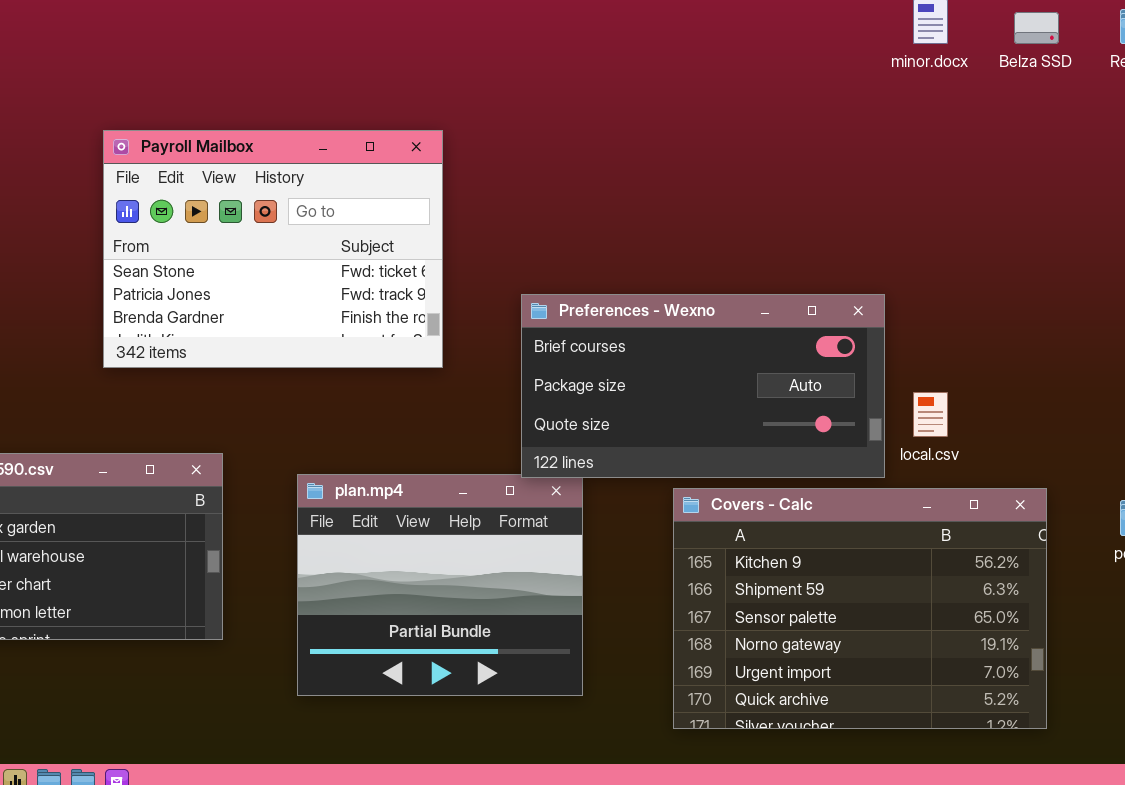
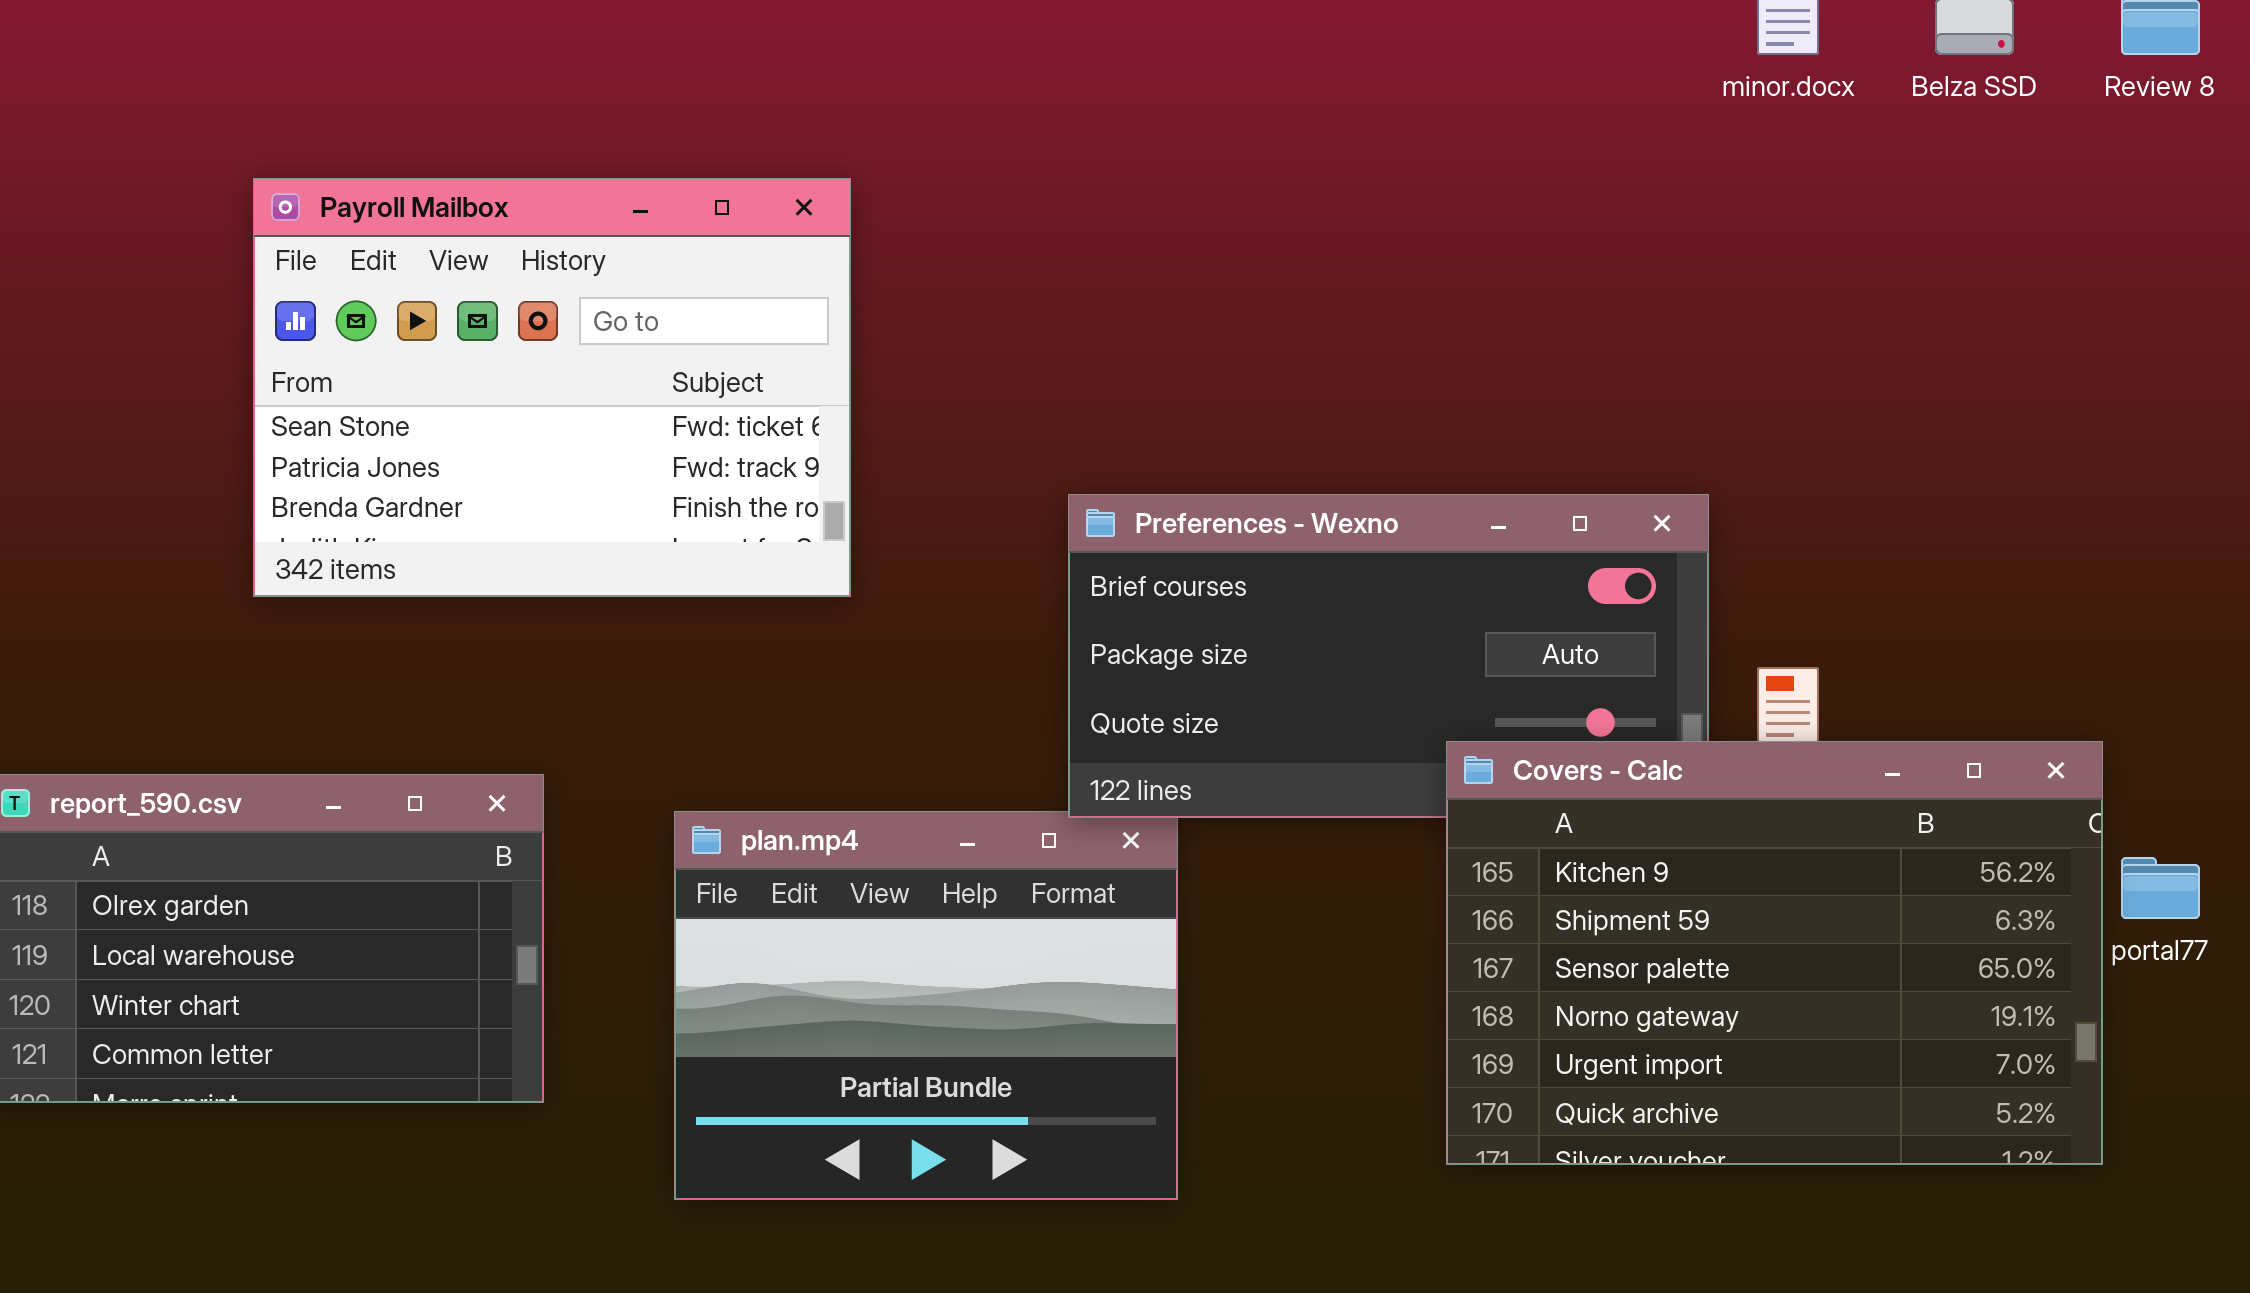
Payroll Mailbox: [103,130,443,368] -> [253,178,851,597], moved
Covers - Calc: [673,488,1047,729] -> [1446,741,2103,1165], moved

